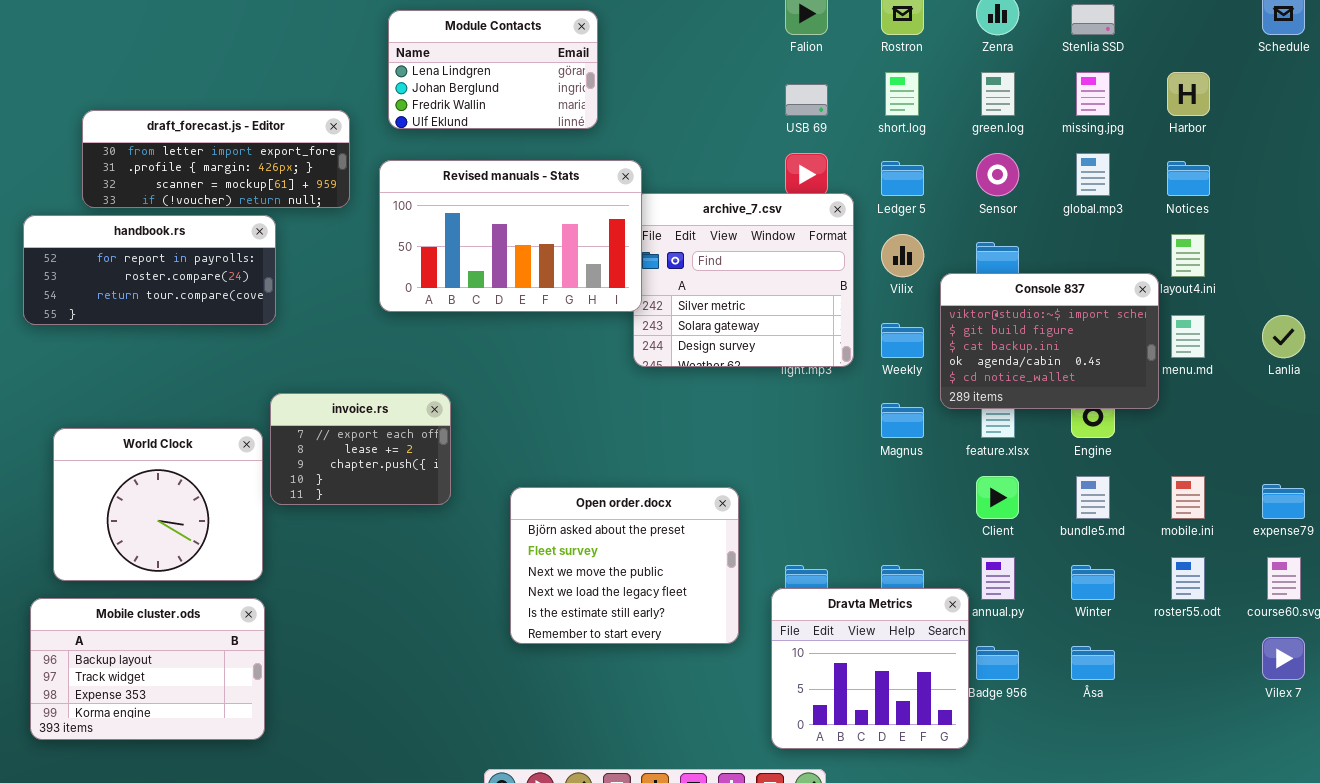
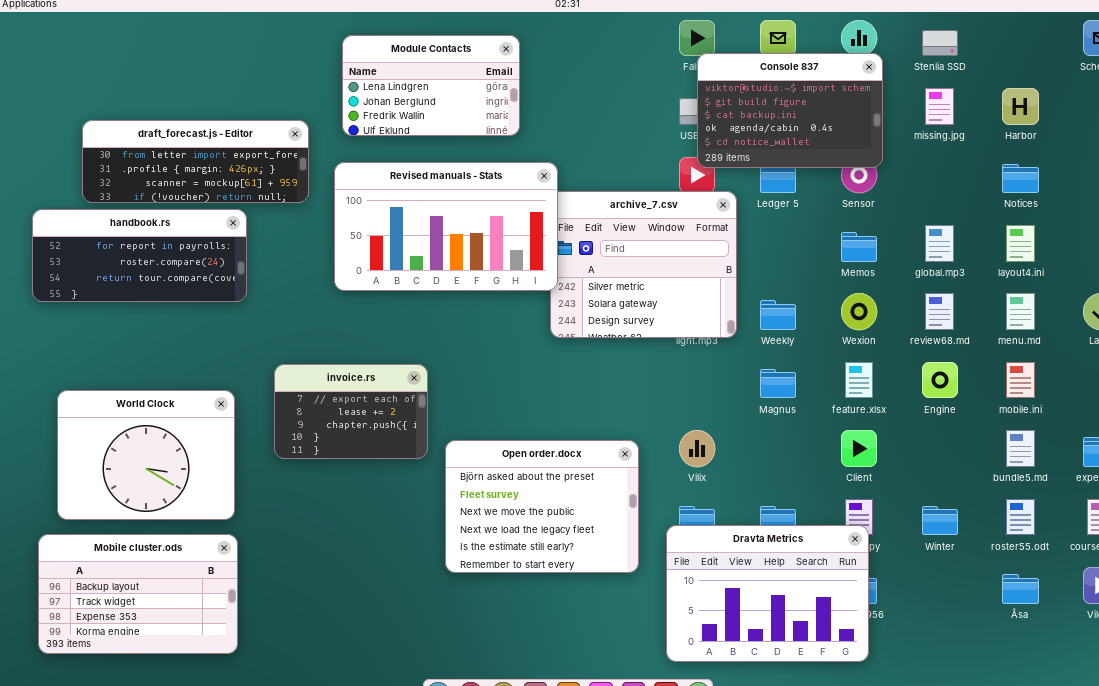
global.mp3: [1076,153,1110,196] -> [925,225,954,262], moved
Vilix: [881,234,924,277] -> [679,430,715,467], moved
Console 837: [940,273,1159,409] -> [697,53,883,168], moved
invoice.rs: [270,393,451,505] -> [274,364,428,459], moved
bundle5.md: [1076,476,1110,519] -> [1006,430,1035,467], moved
mobile.ini: [1171,476,1205,519] -> [1006,362,1035,398], moved
Dravta Metrics: [771,588,969,749] -> [666,525,869,662], resized
Åsa: [1071,646,1115,680] -> [1002,574,1039,604], moved

